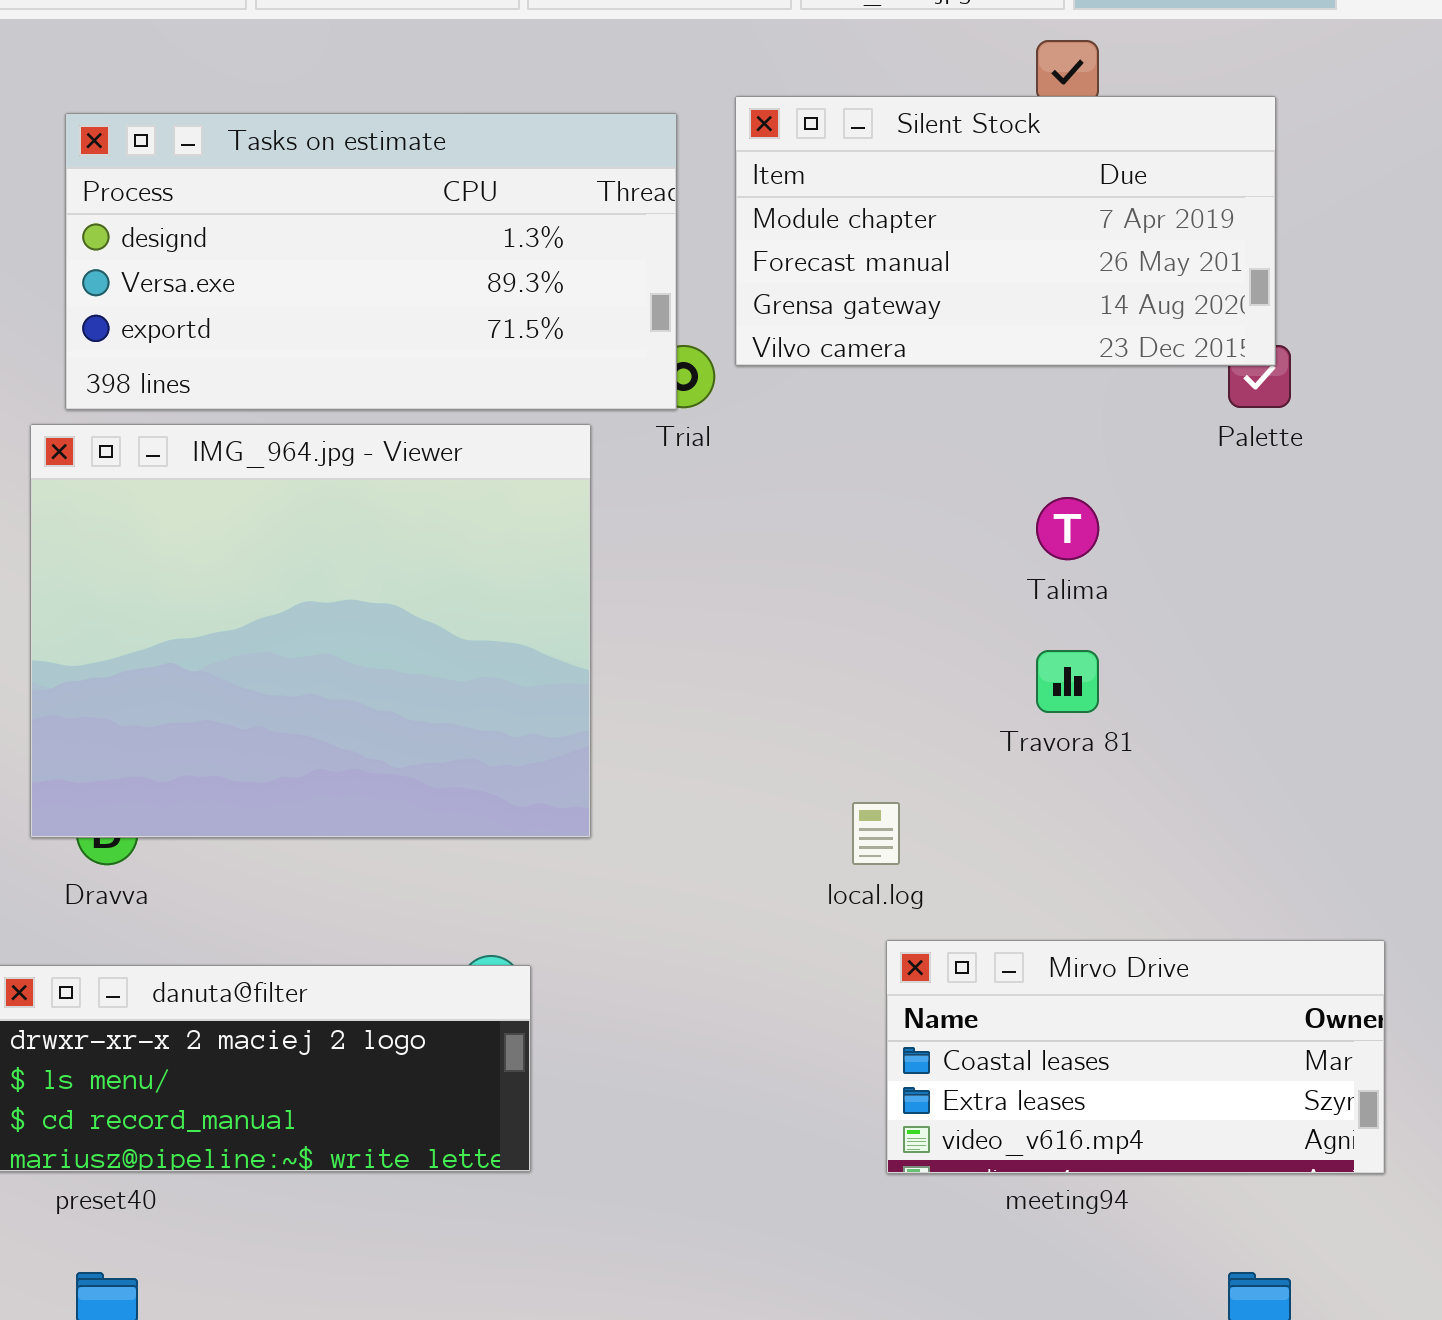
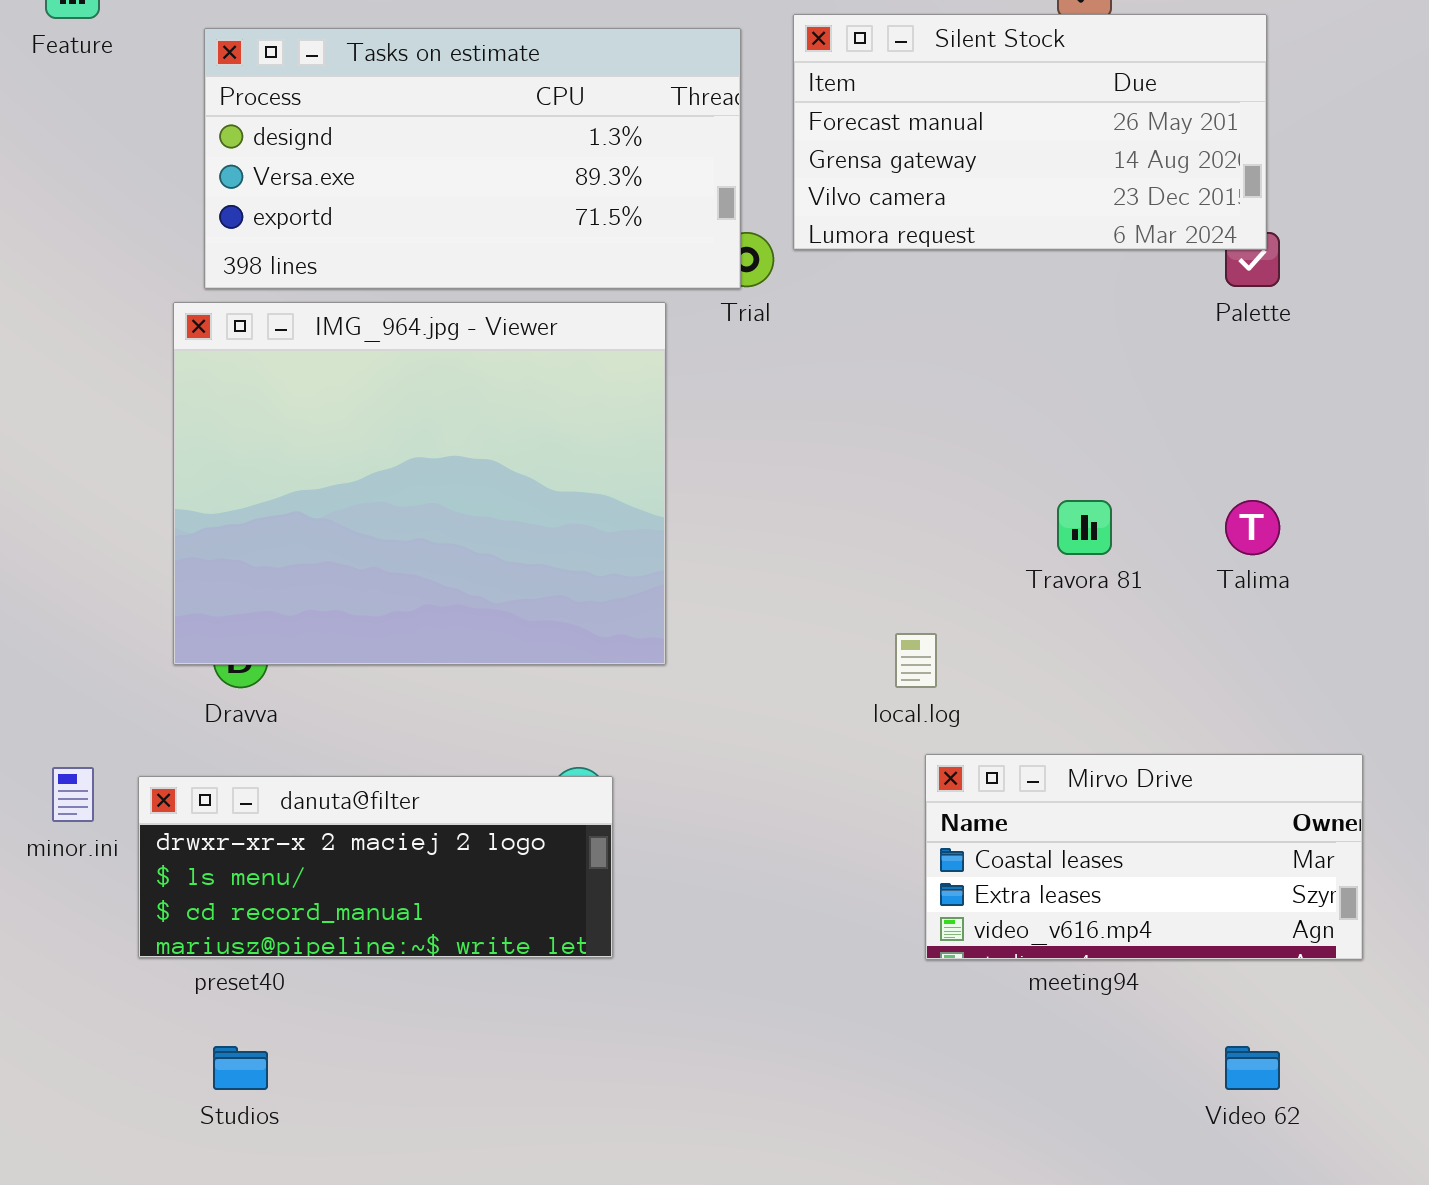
Silent Stock: [735,96,1276,366] -> [793,14,1267,250], scrolled down 1 row
Talima: [1036,497,1099,560] -> [1225,500,1280,555], moved

